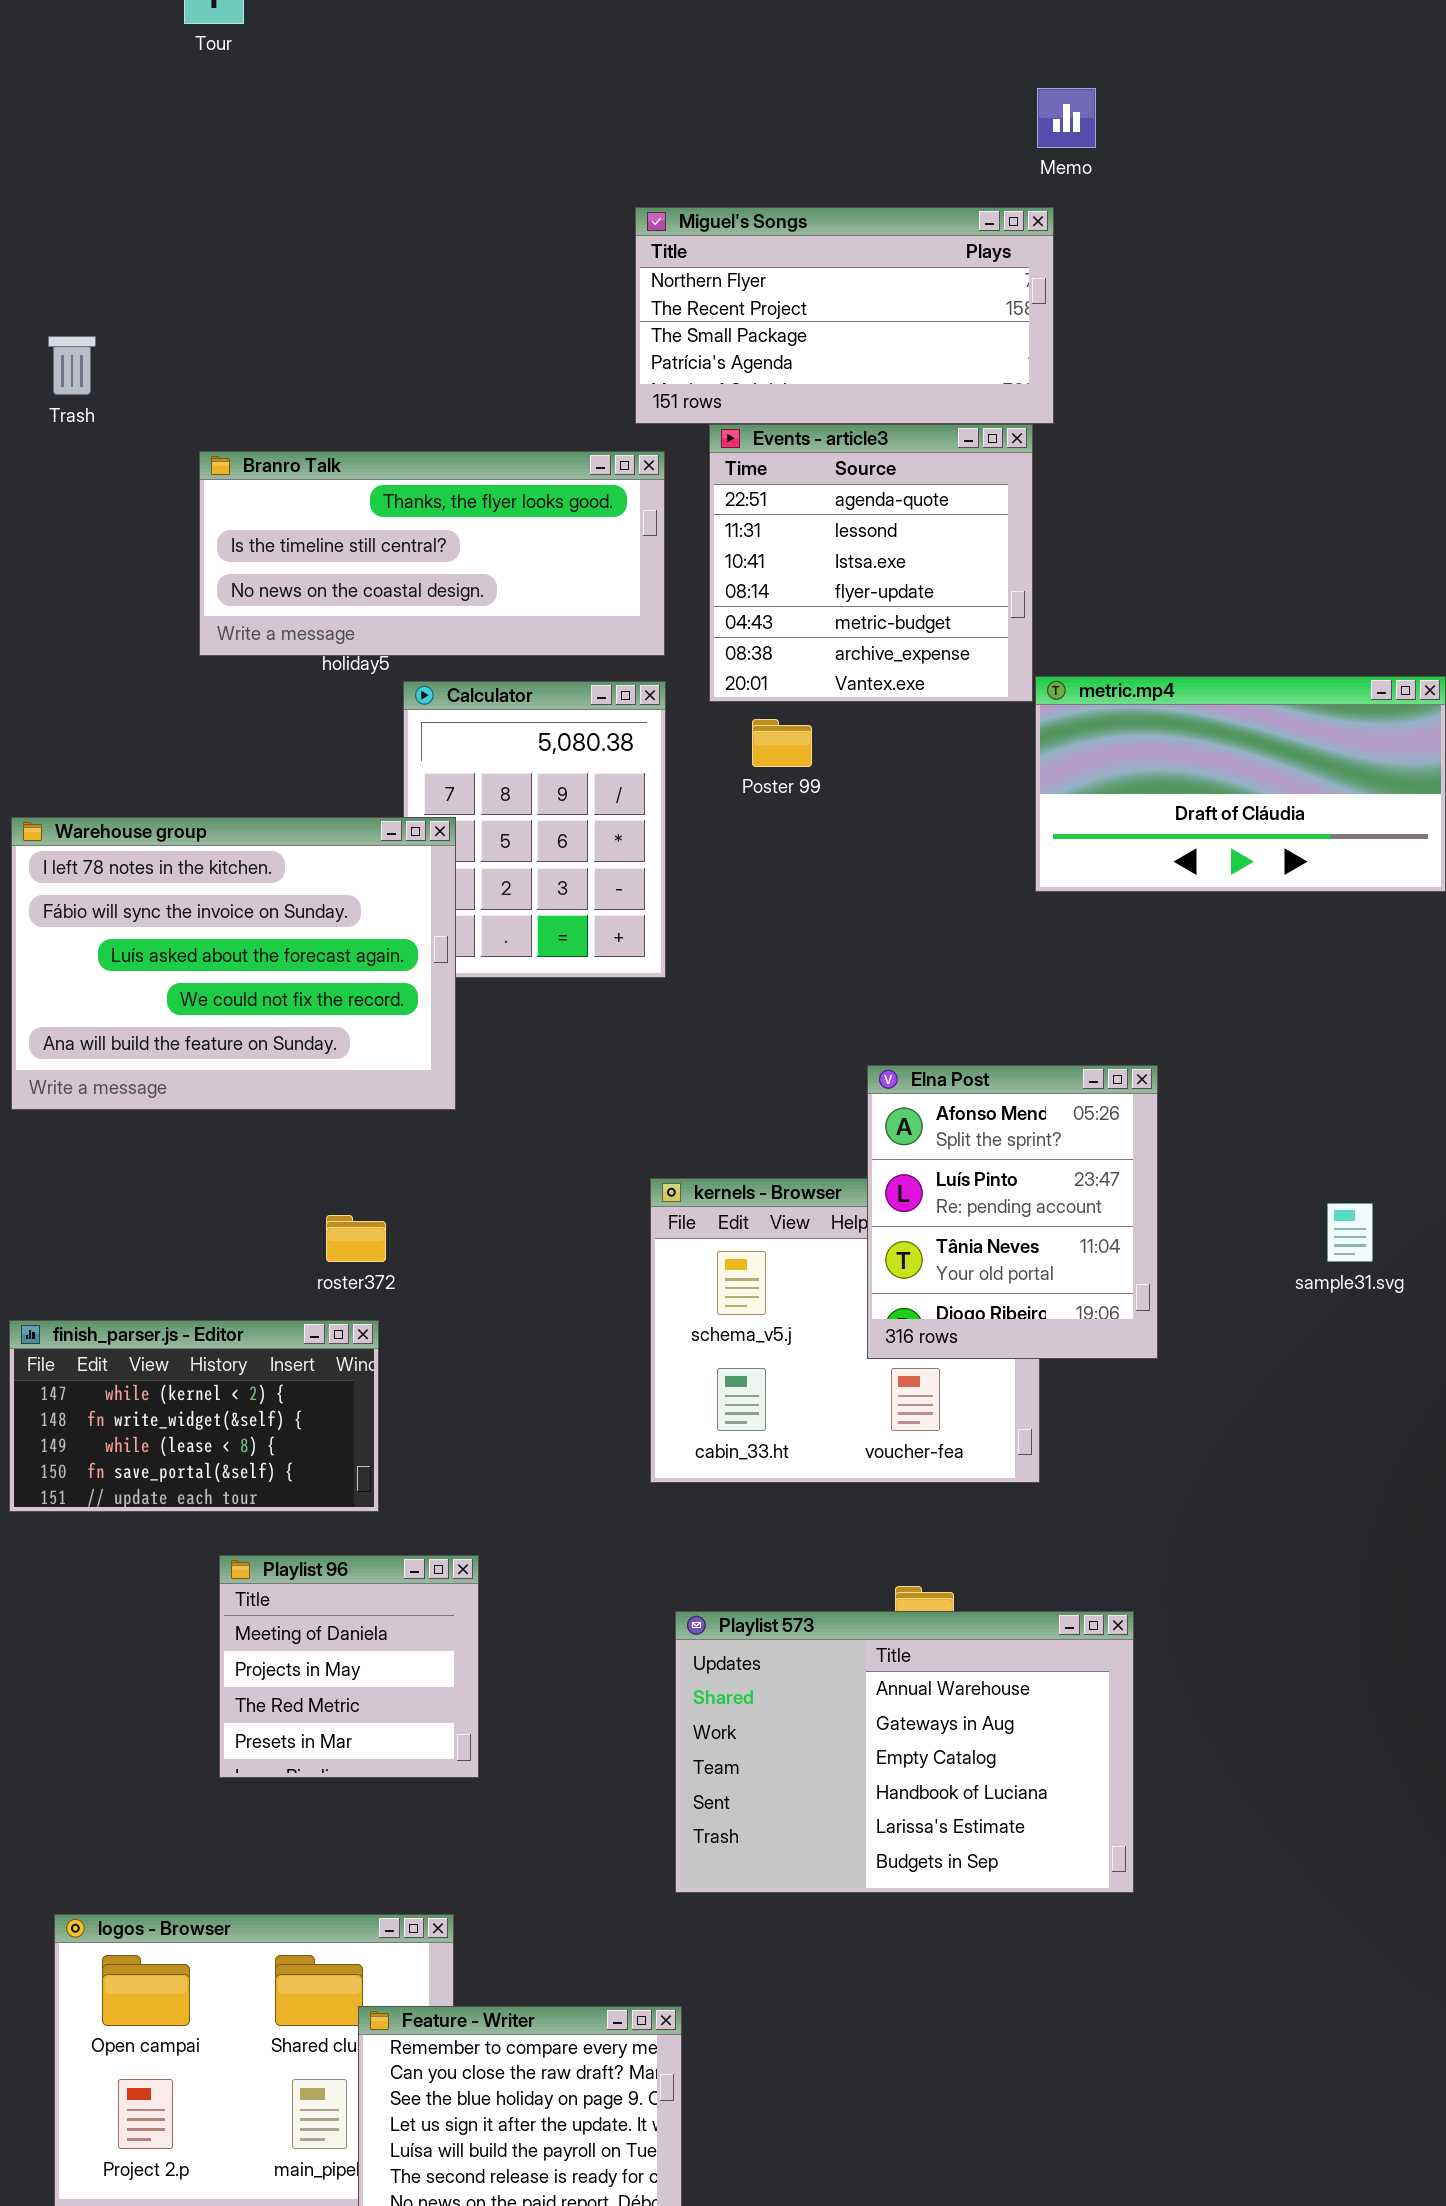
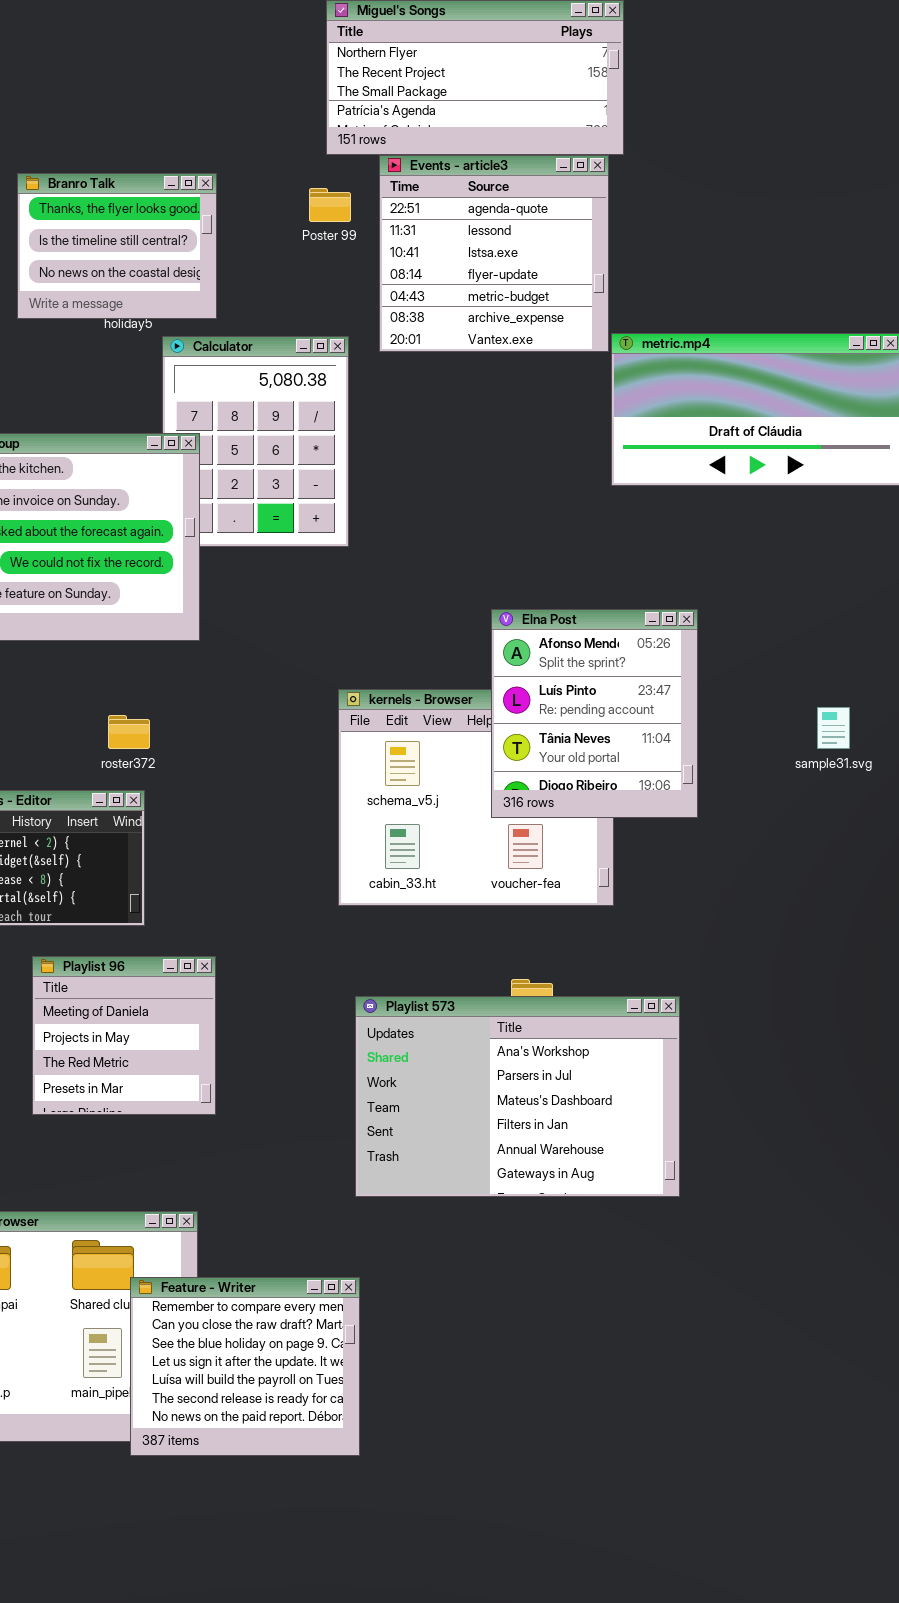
Branro Talk: [199,451,665,656] -> [17,173,217,319], resized
Poster 99: [752,719,812,767] -> [309,188,351,222], moved
Playlist 573: [675,1611,1134,1893] -> [355,996,680,1197], scrolled up 4 rows

